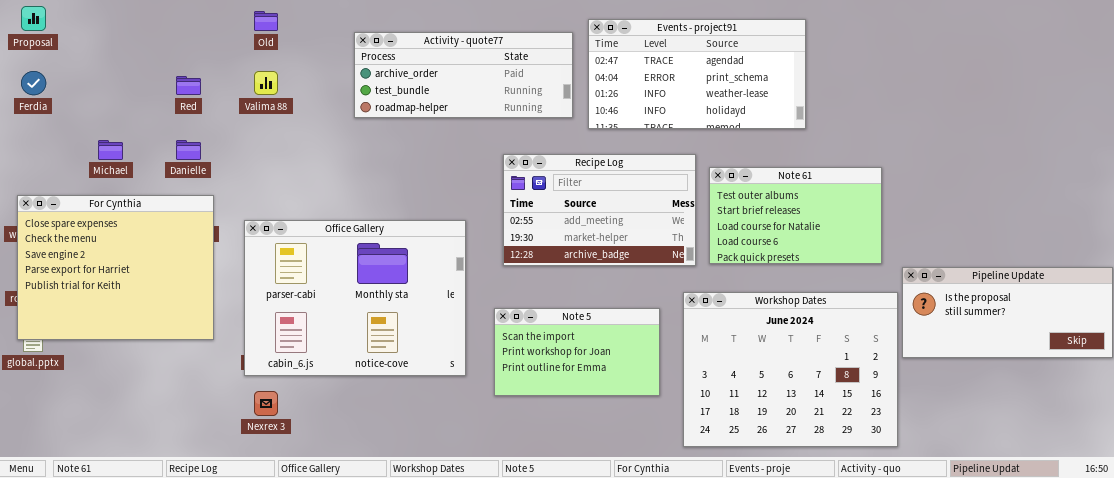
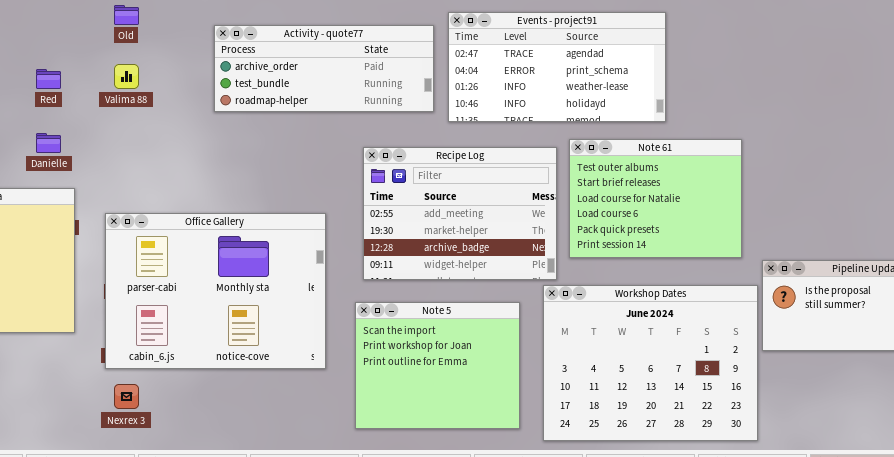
Recipe Log: [503,154,696,266] -> [363,147,557,280], resized
Note 61: [709,167,882,264] -> [569,139,742,258], resized
Note 5: [494,308,660,396] -> [355,302,520,429], resized

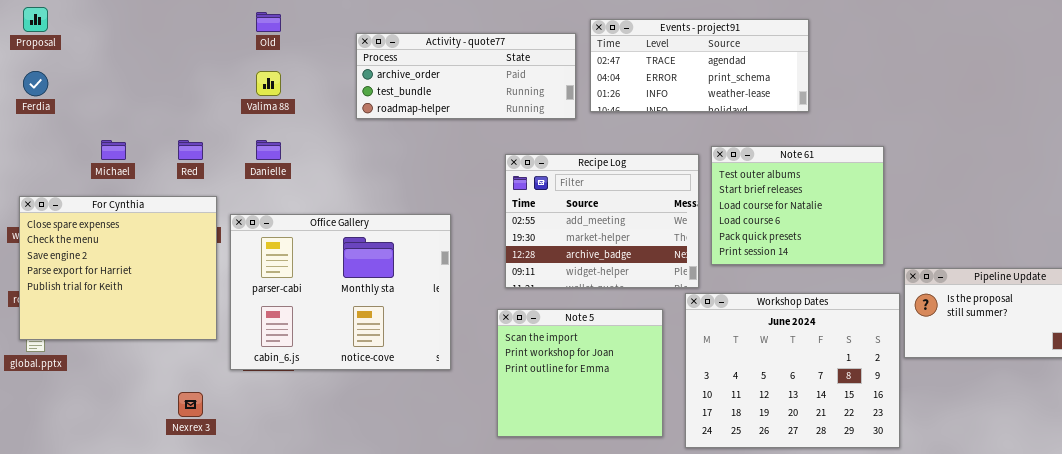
Events - project91: [448,12,666,122] -> [590,19,809,112], resized
Red: [36,69,61,89] -> [178,140,203,160], moved
Danielle: [36,133,61,153] -> [256,140,281,160], moved
Office Gallery: [105,213,326,369] -> [230,214,451,370], moved
Nexrex 3: [114,384,139,409] -> [178,392,203,417], moved

